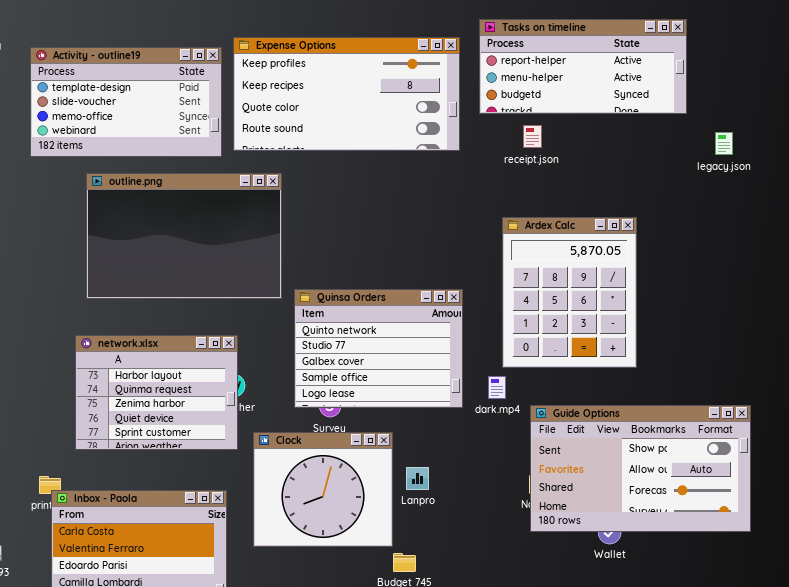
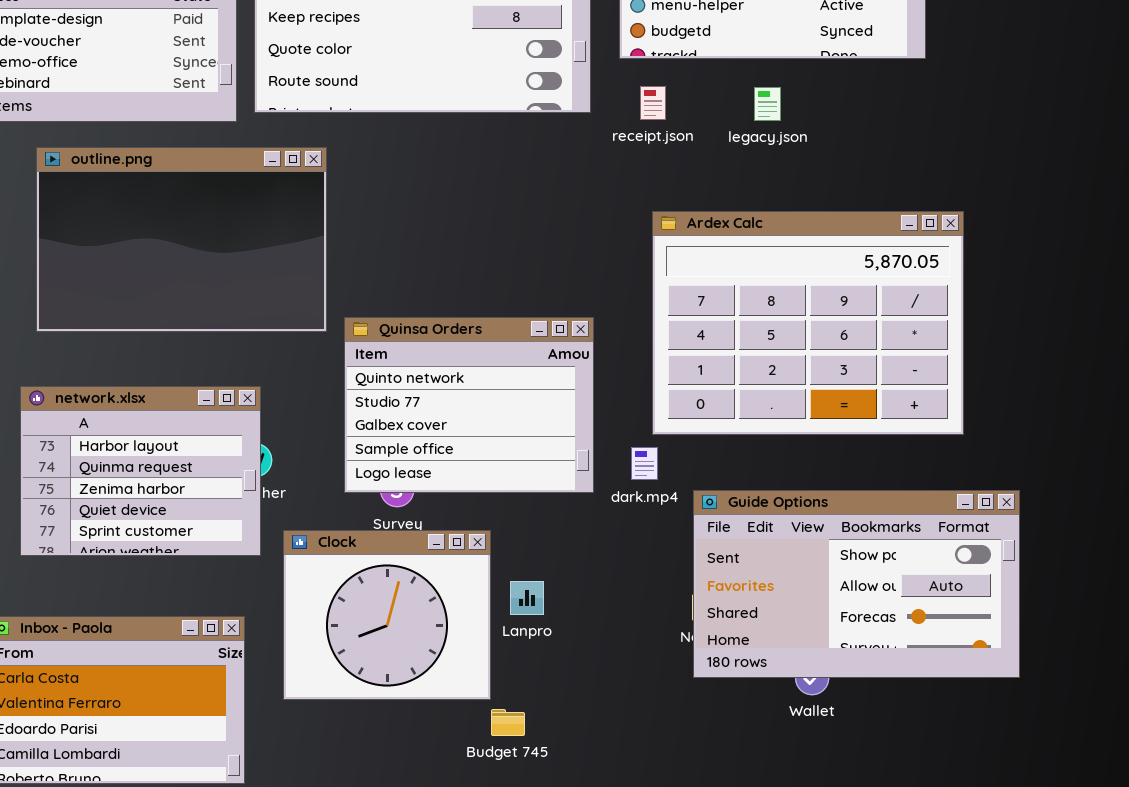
receipt.json: [523,125,542,148] -> [640,86,666,120], moved
legacy.json: [715,132,733,155] -> [754,87,781,121], moved
Ardex Calc: [502,217,637,368] -> [652,211,964,435], resized

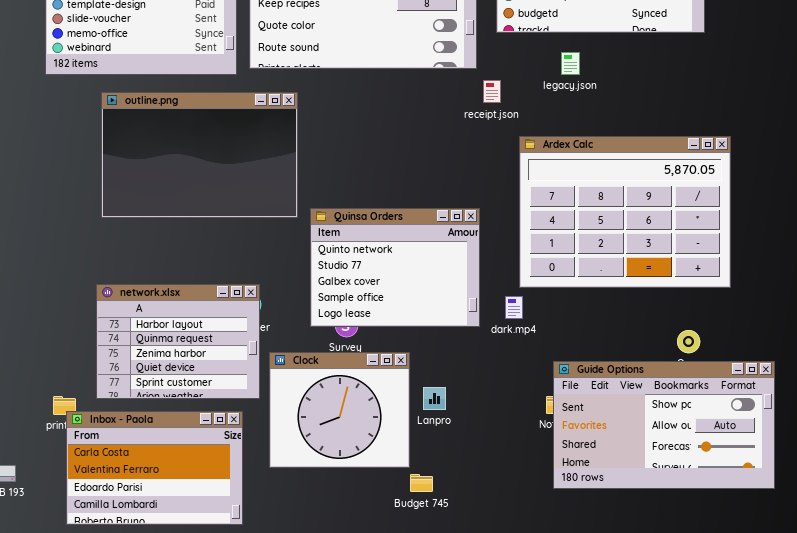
receipt.json: [640,86,666,120] -> [483,80,501,103], moved
legacy.json: [754,87,781,121] -> [561,52,580,75], moved
network.xlsx: [20,386,261,556] -> [96,284,260,399], moved
Guide Options: [693,490,1020,678] -> [553,361,775,489], moved

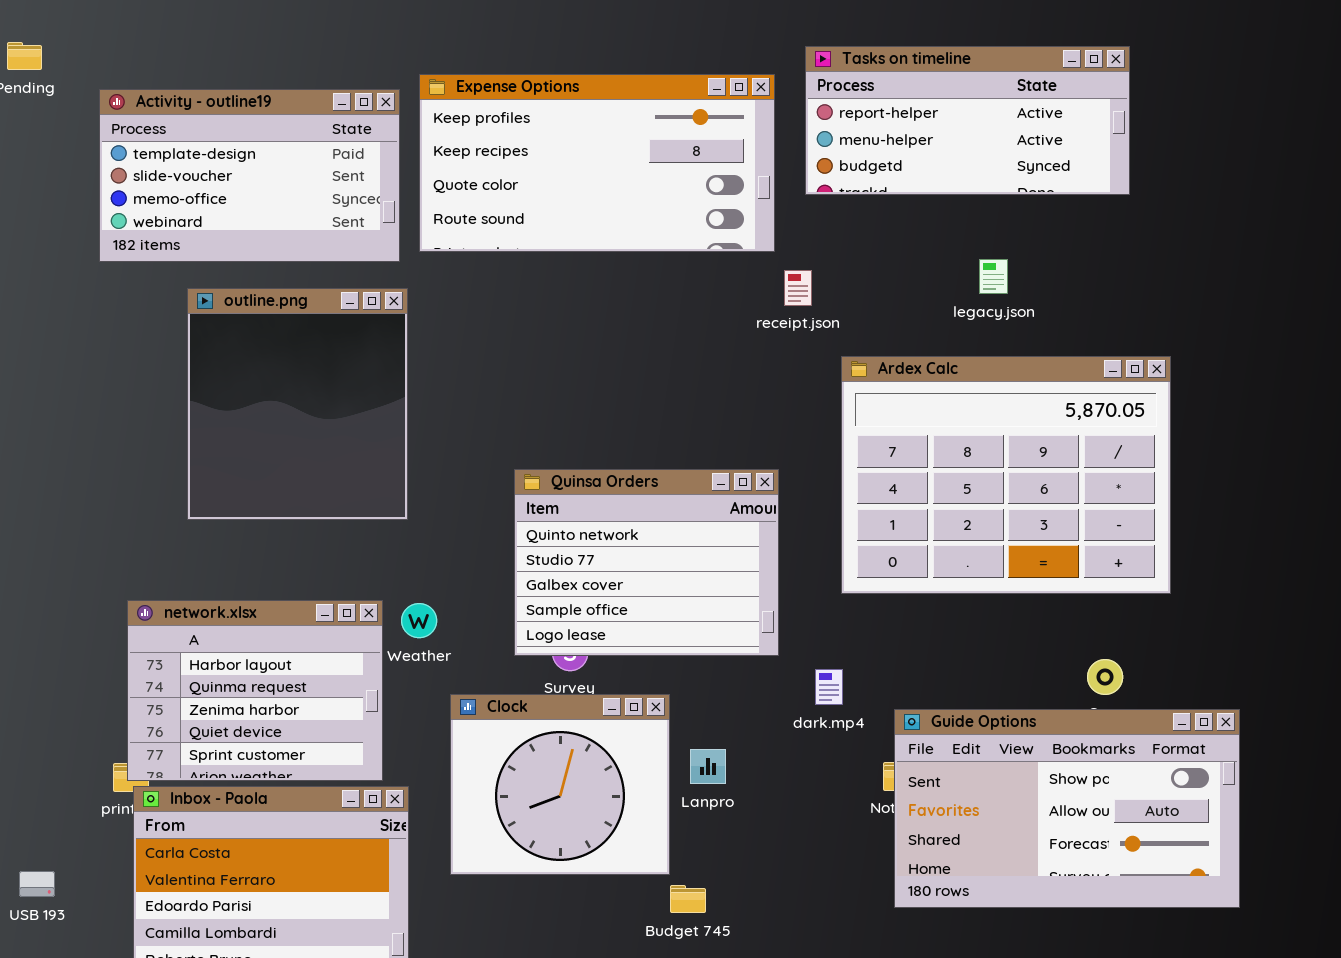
legacy.json: [561,52,580,75] -> [979,259,1008,294], moved
outline.png: [101,92,298,218] -> [187,288,408,520], resized
network.xlsx: [96,284,260,399] -> [127,600,383,781], moved
dark.mp4: [505,296,523,319] -> [815,669,843,705], moved

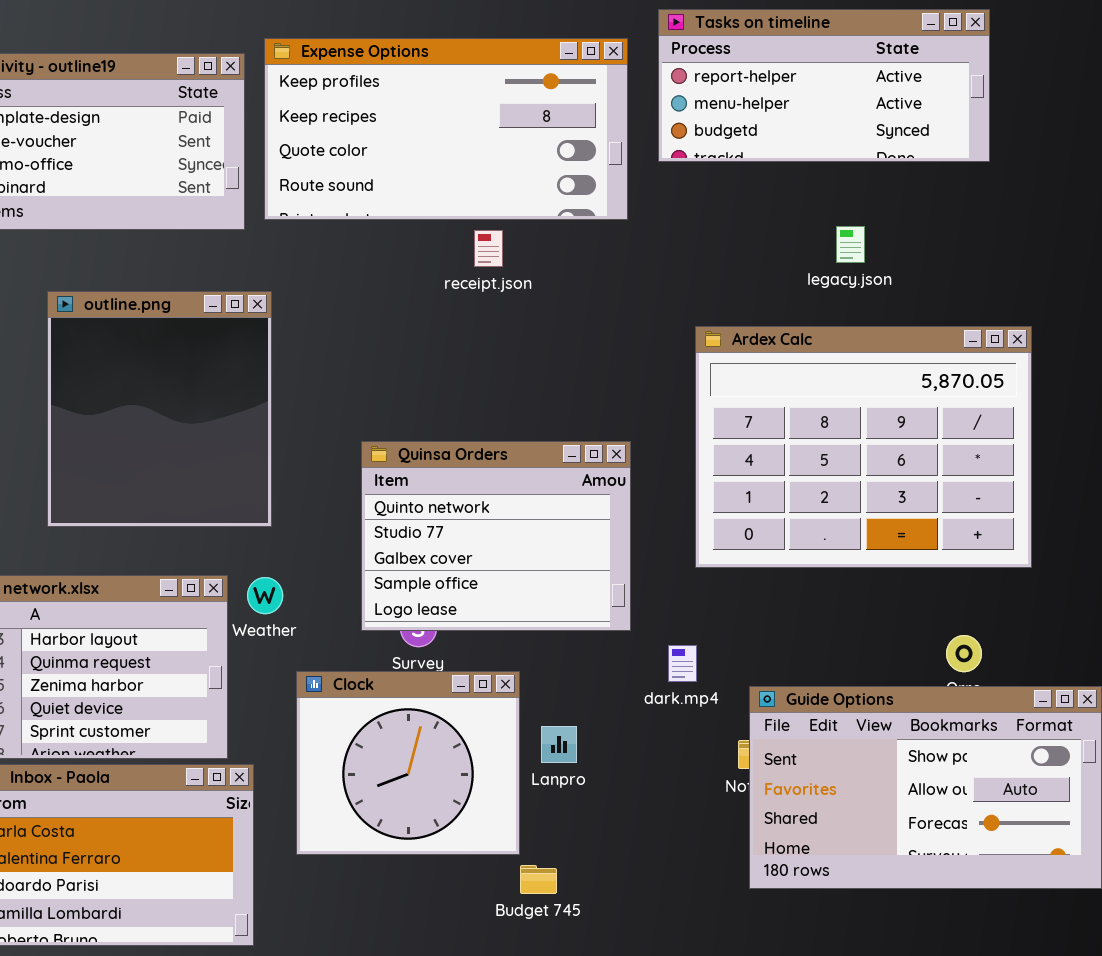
receipt.json: [784,270,812,306] -> [474,230,503,267], moved
outline.png: [187,288,408,520] -> [47,291,272,527], moved

